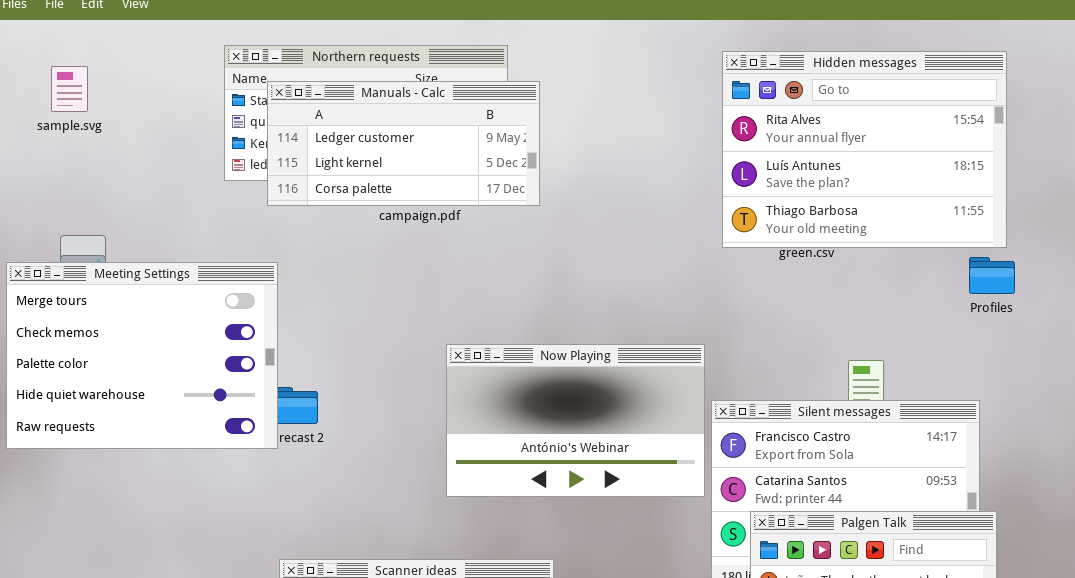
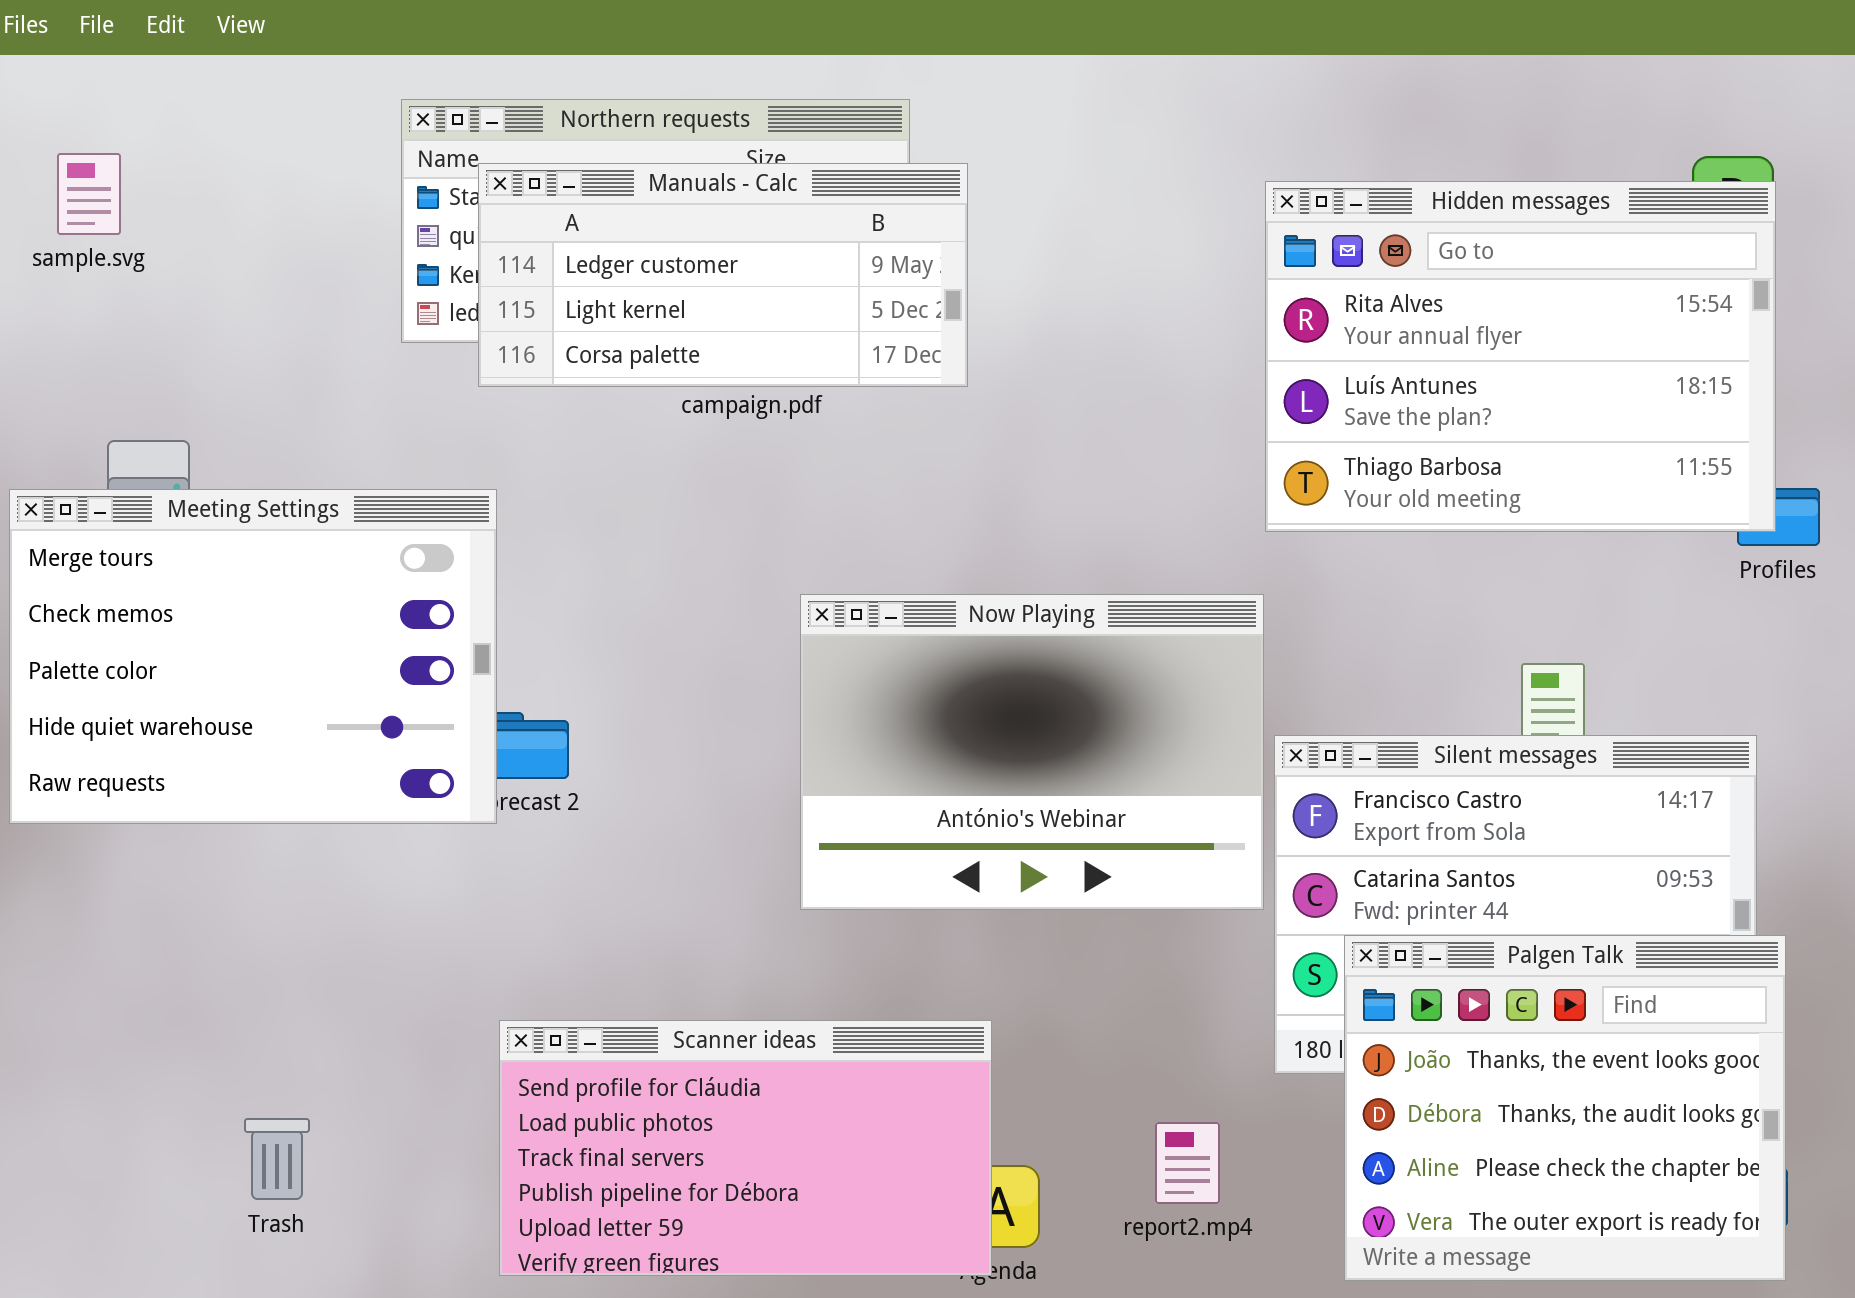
Hidden messages: [722,51,1007,248] -> [1265,181,1776,532], moved
sample.svg: [51,66,88,112] -> [57,153,121,235], moved
Now Playing: [446,344,705,497] -> [800,594,1264,910], resized

